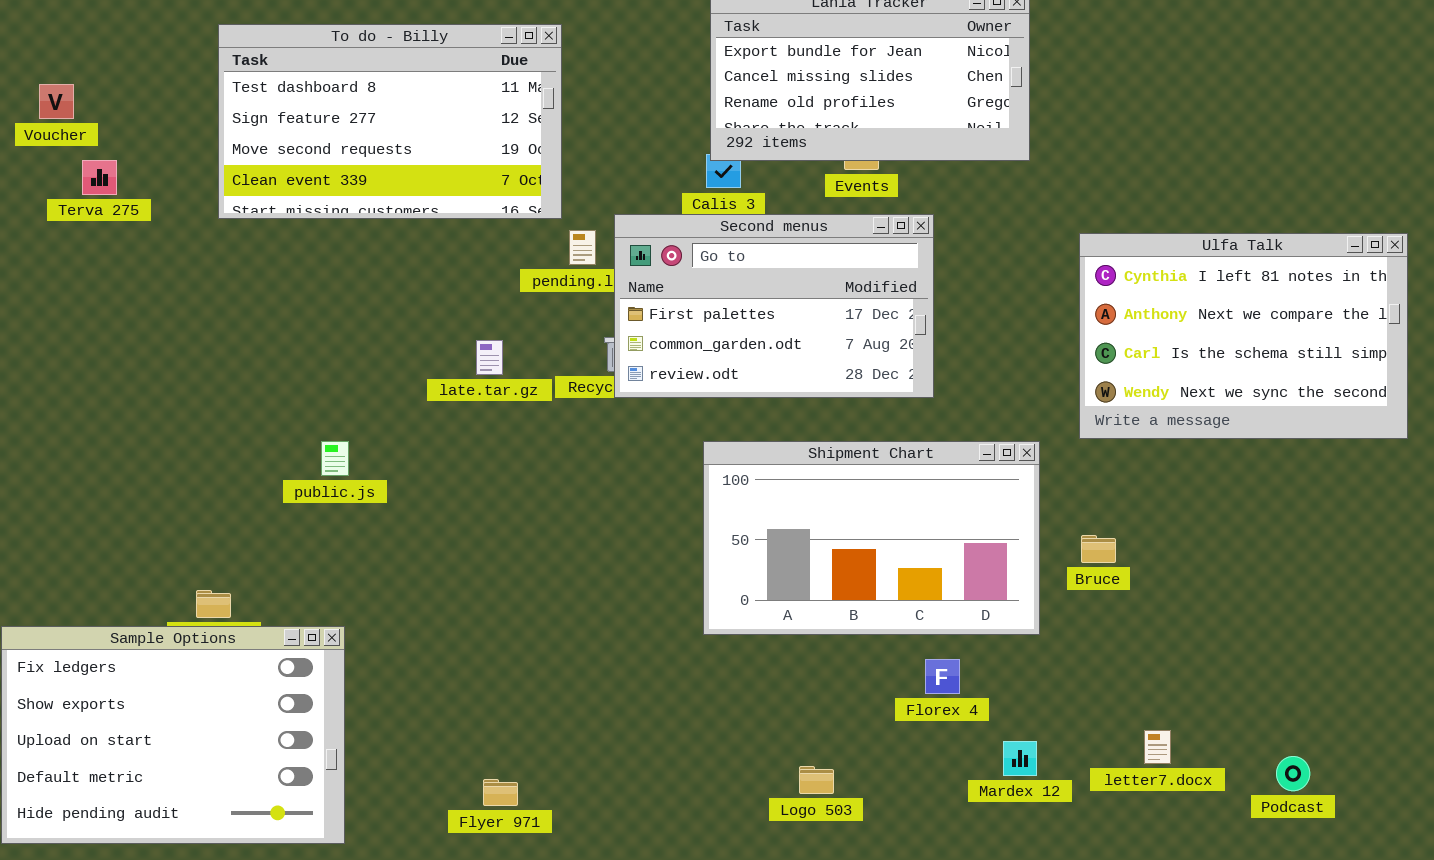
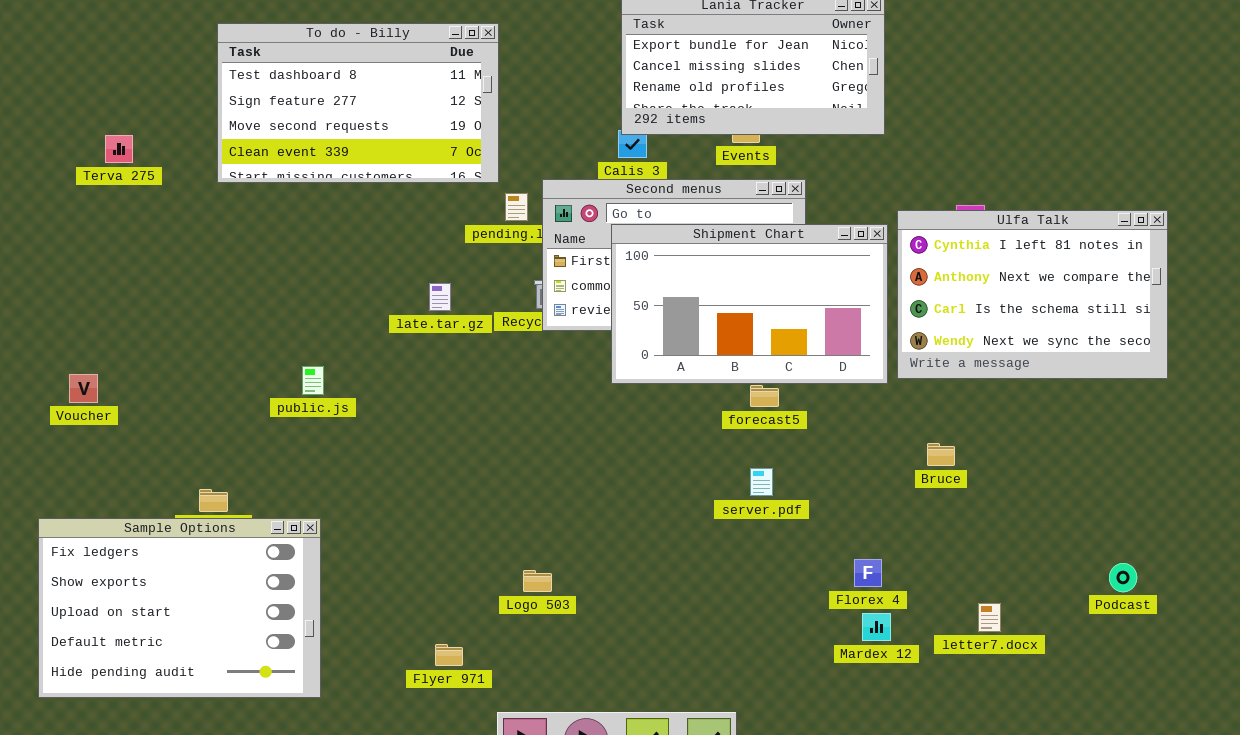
Voucher: [39,84,74,119] -> [69,374,98,403], moved
Ulfa Talk: [1079,233,1408,439] -> [897,210,1168,379], moved
Shipment Chart: [703,441,1040,635] -> [611,224,888,384], moved
Florex 4: [925,659,960,694] -> [854,559,882,587], moved
Podcast: [1276,756,1310,791] -> [1109,563,1137,592], moved
Logo 503: [799,766,834,794] -> [523,570,552,592], moved

